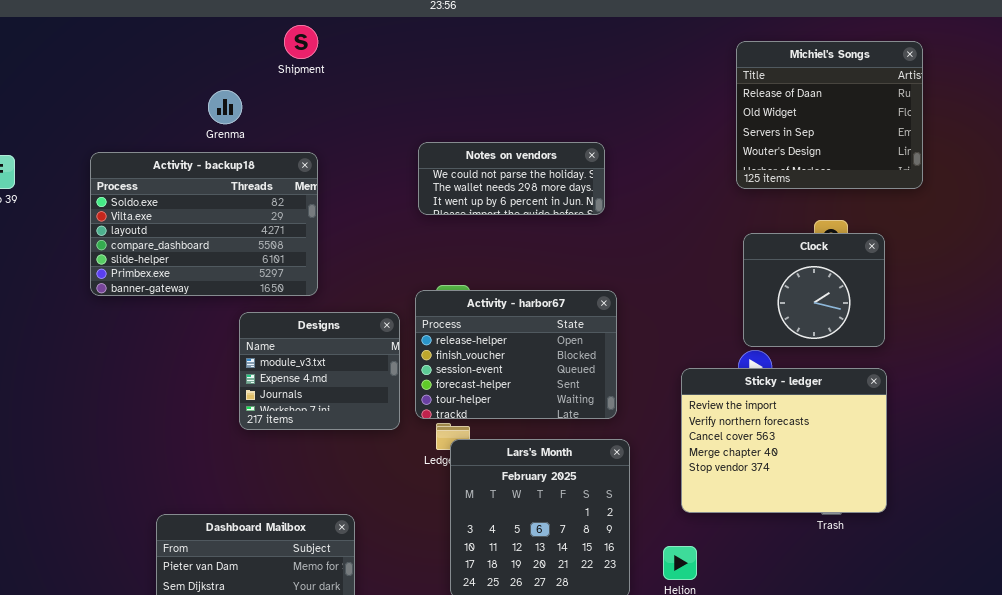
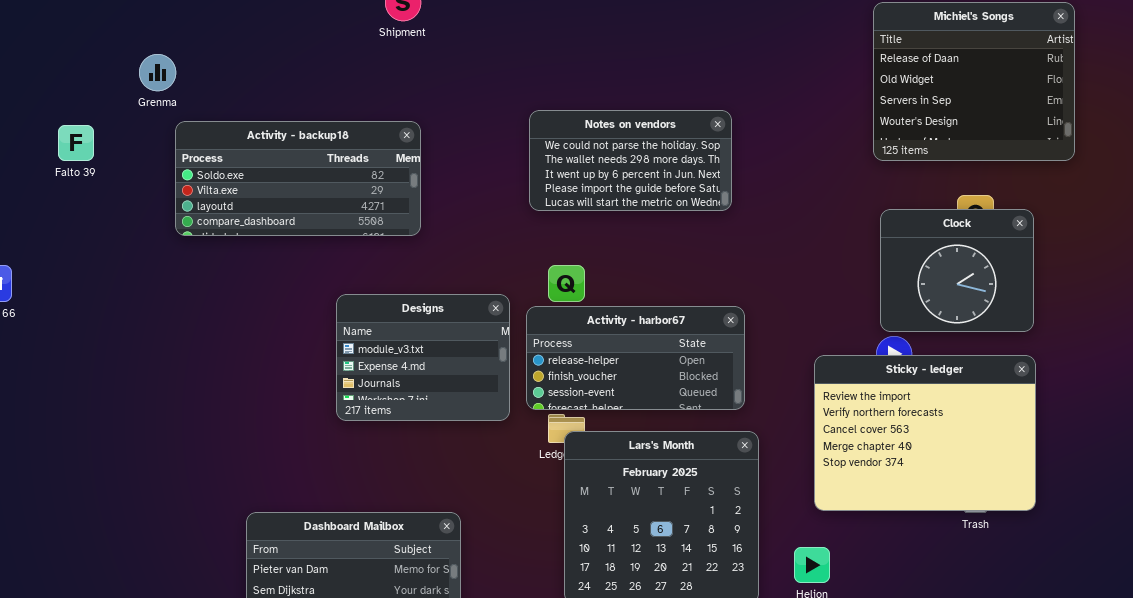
Grenma: [208,90,242,124] -> [139,54,176,91], moved
Notes on vendors: [418,142,605,215] -> [529,110,732,211], resized
Activity - backup18: [90,152,318,296] -> [175,121,421,236], resized
Activity - harbor67: [415,290,617,419] -> [526,306,745,410], resized

